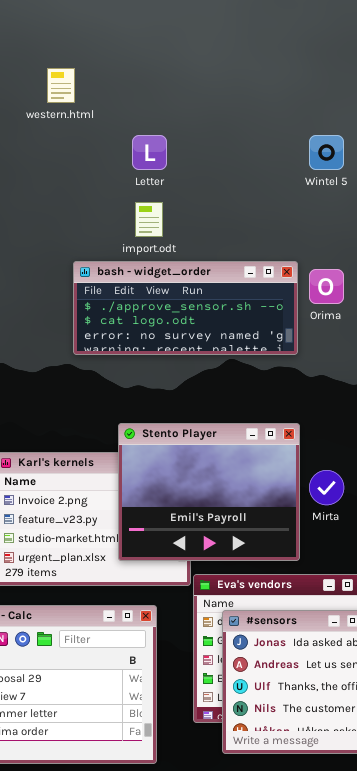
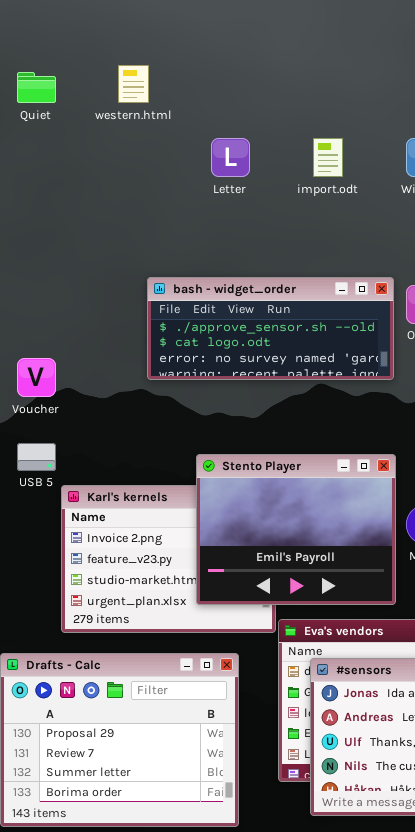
import.odt: [135,202,163,237] -> [313,138,343,177], moved

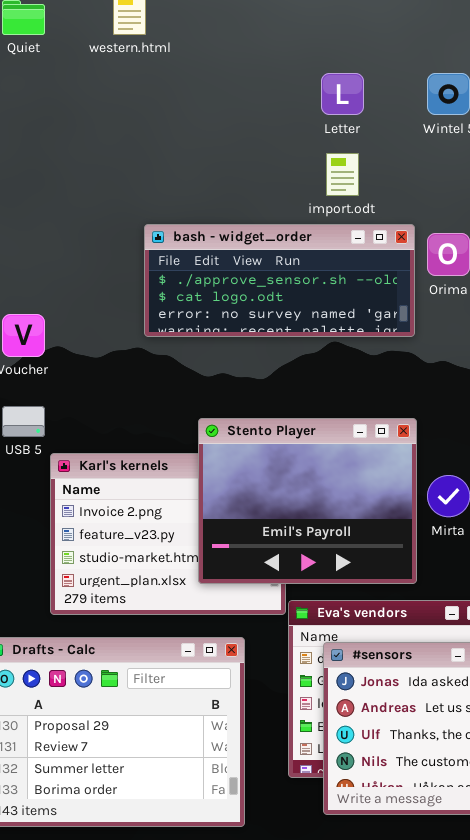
Letter: [211,138,250,177] -> [321,73,364,115], moved
import.odt: [313,138,343,177] -> [326,153,359,196], moved

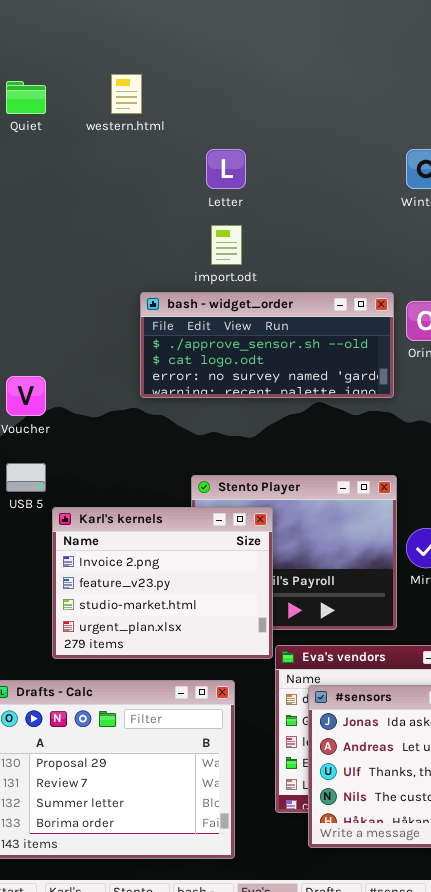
Letter: [321,73,364,115] -> [206,149,246,189], moved
import.odt: [326,153,359,196] -> [211,225,242,265], moved
Karl's kernels: [50,453,286,615] -> [52,507,273,659], raised

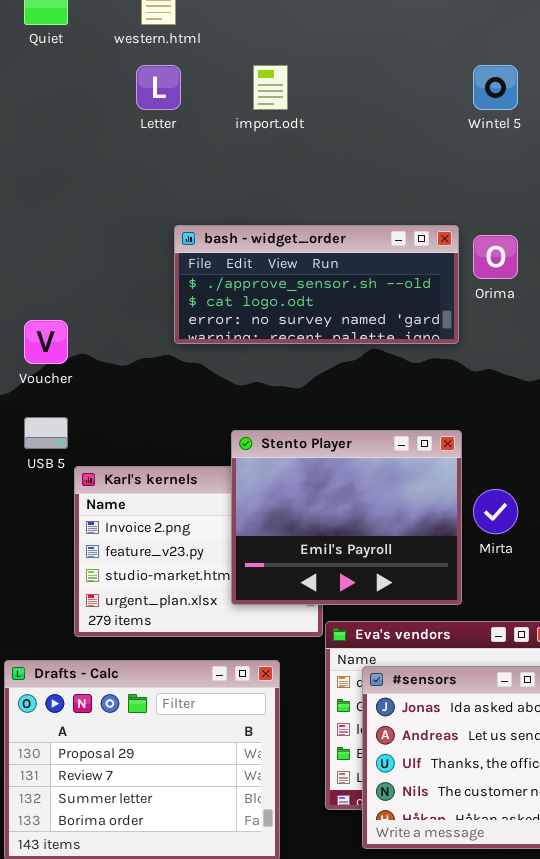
Letter: [206,149,246,189] -> [136,65,181,110], moved
import.odt: [211,225,242,265] -> [253,65,288,110], moved
Stento Player: [191,475,397,630] -> [231,430,462,605], raised

